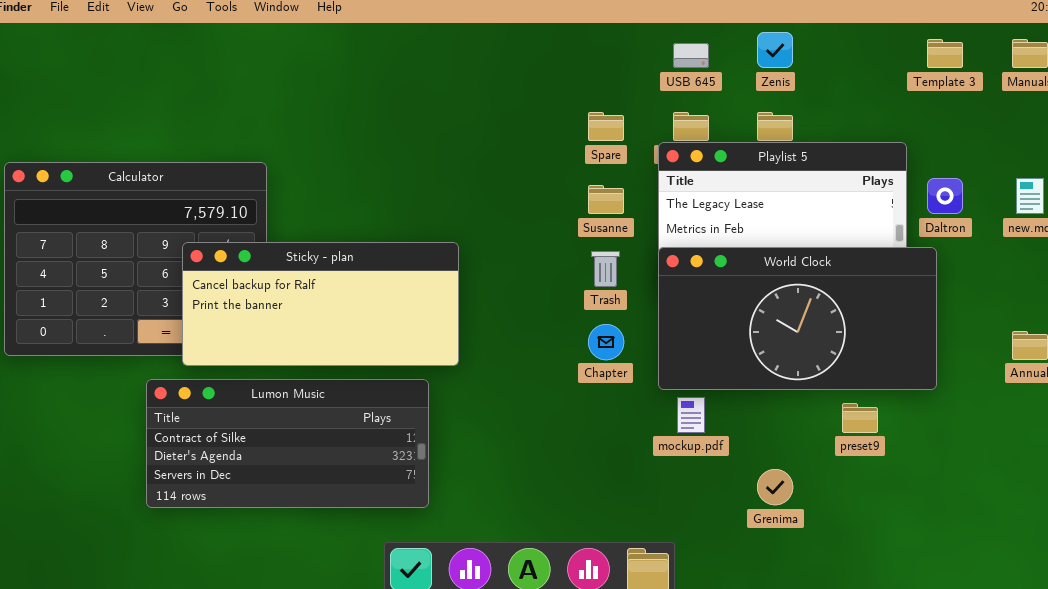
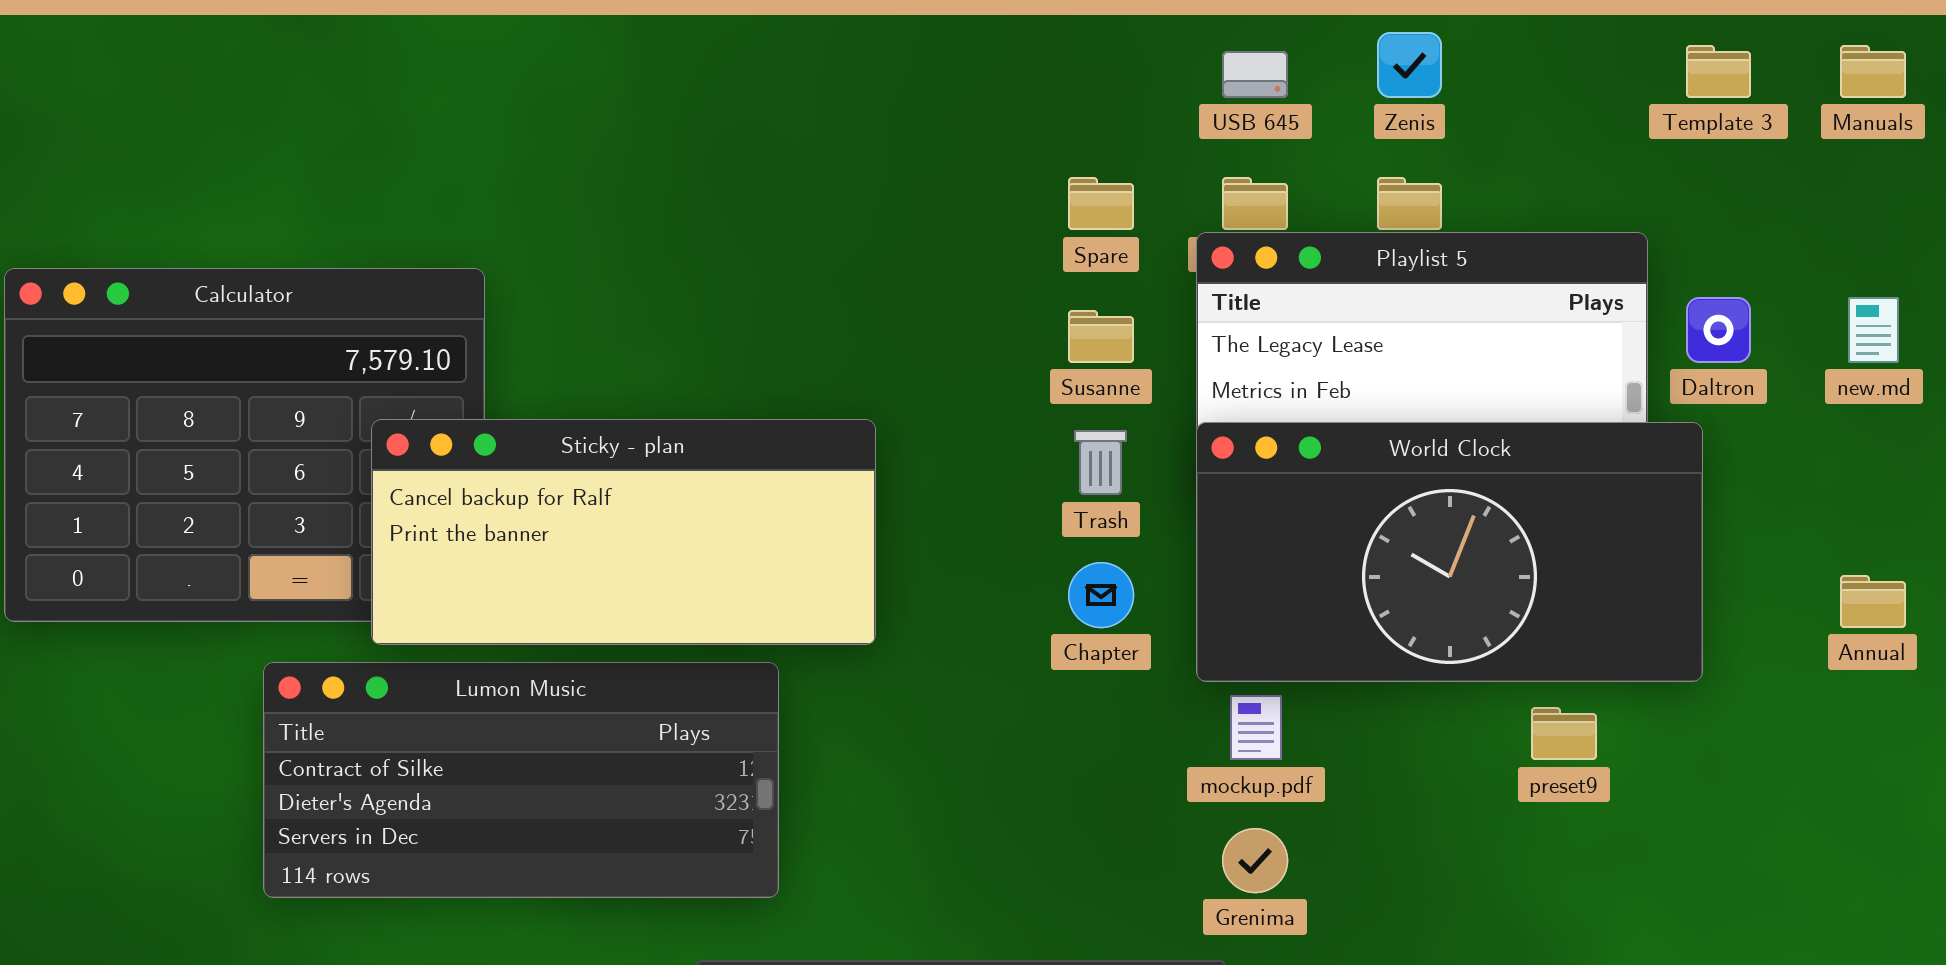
Sticky - plan: [182,242,459,366] -> [371,419,876,645], moved
Grenima: [757,469,793,505] -> [1222,828,1288,893], moved

